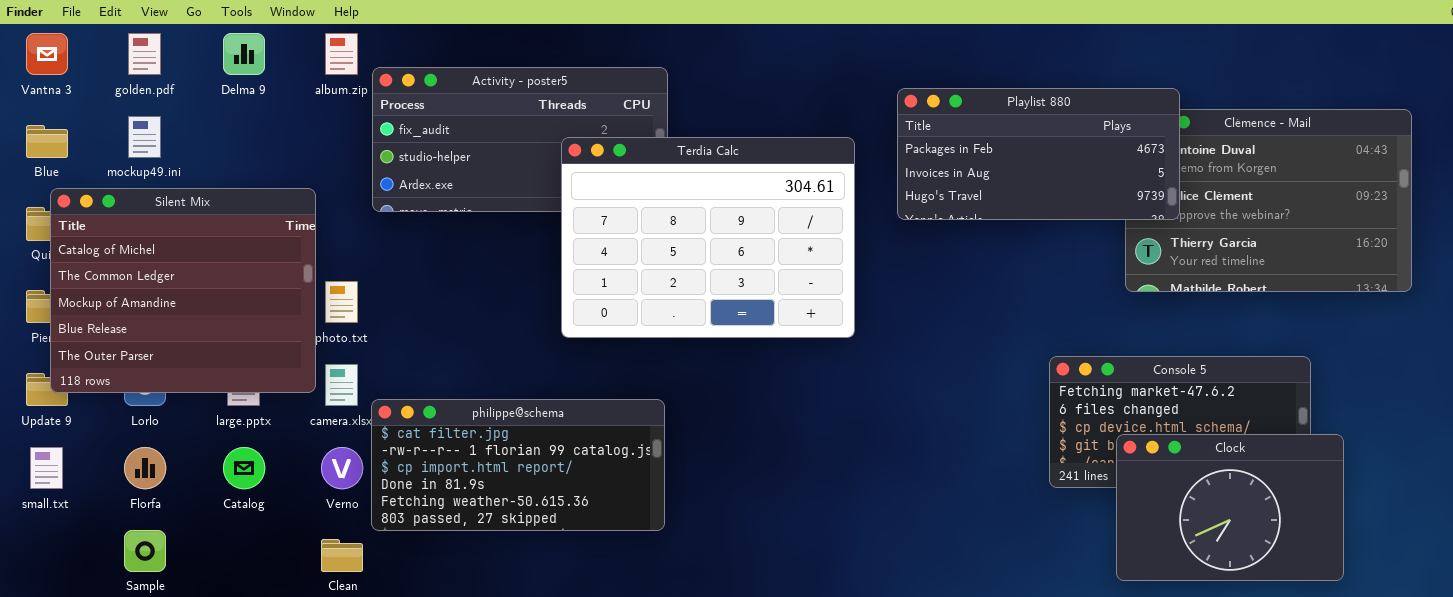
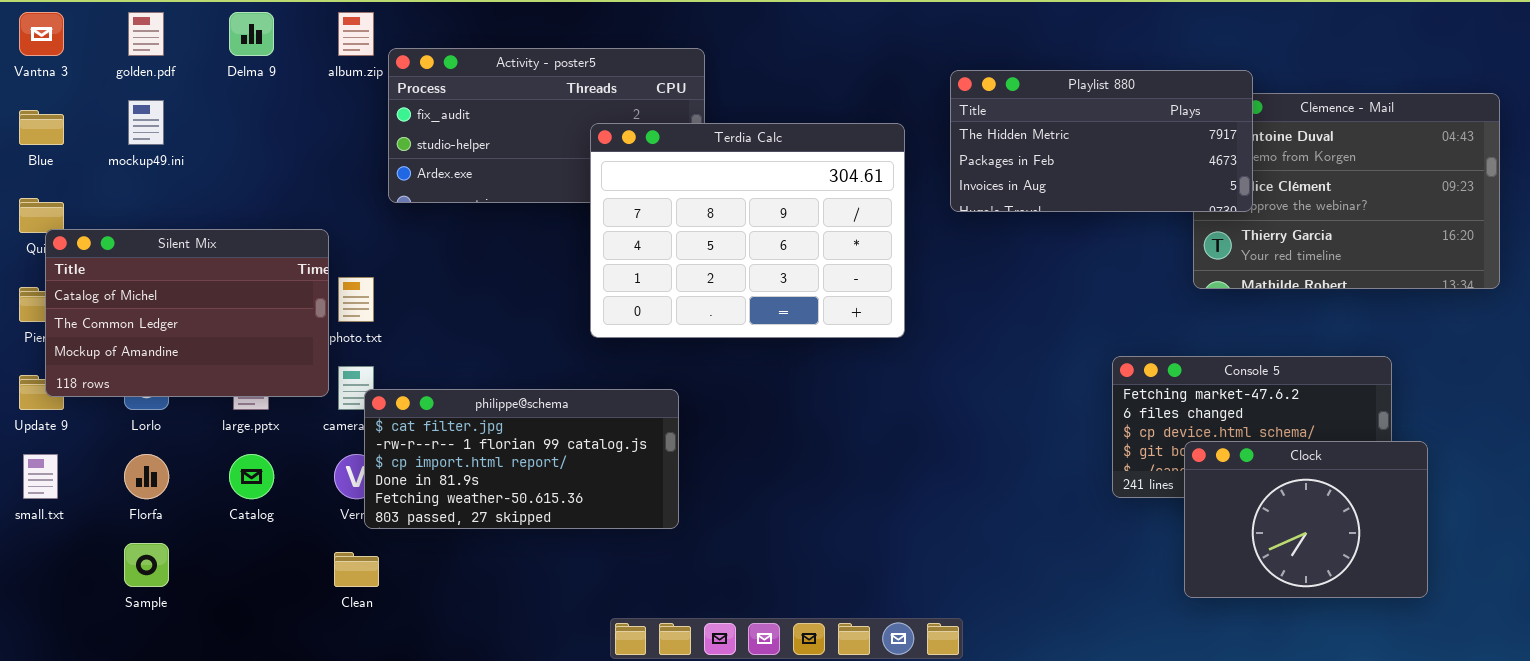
Playlist 880: [897,88,1180,220] -> [950,70,1253,212], scrolled up 1 row
Silent Mix: [50,188,316,393] -> [45,229,329,397], resized
philippe@schema: [371,399,665,531] -> [364,389,679,529], moved

